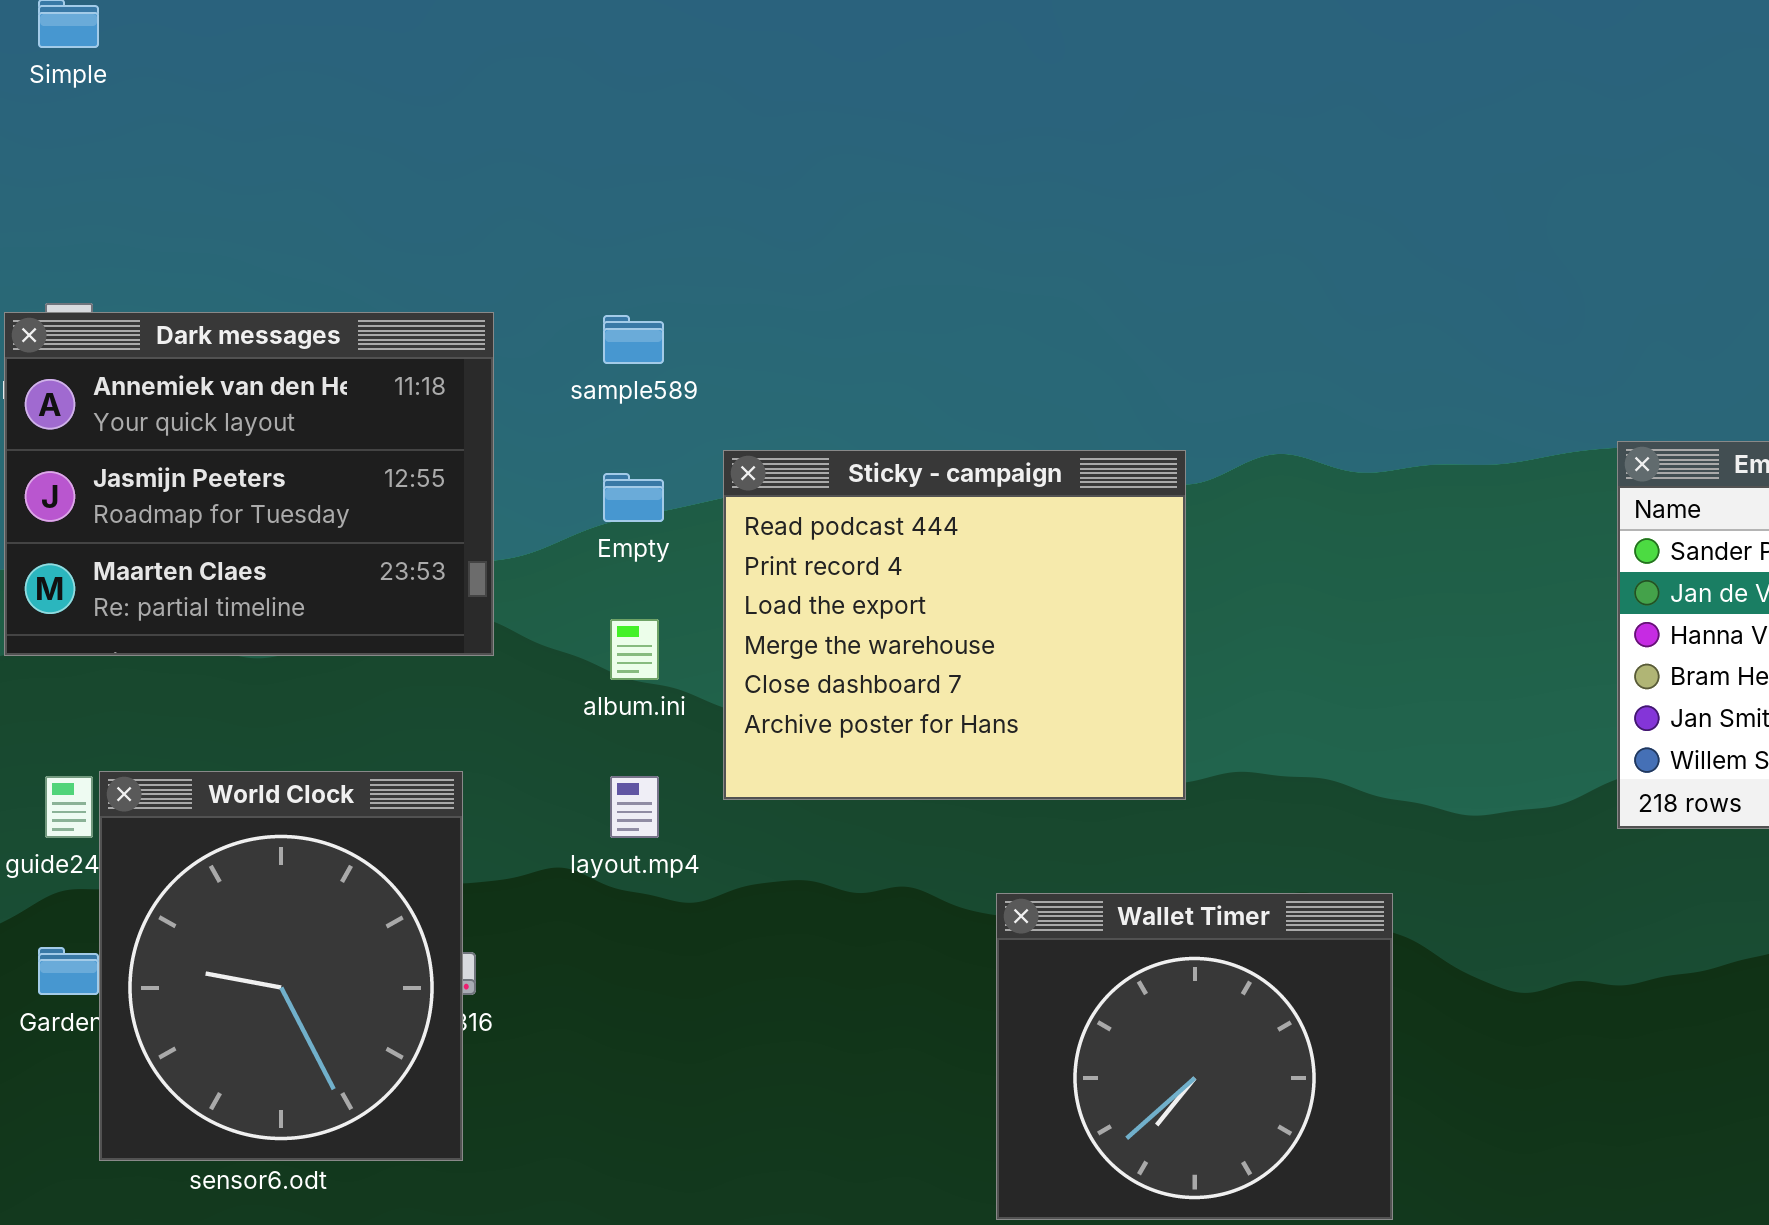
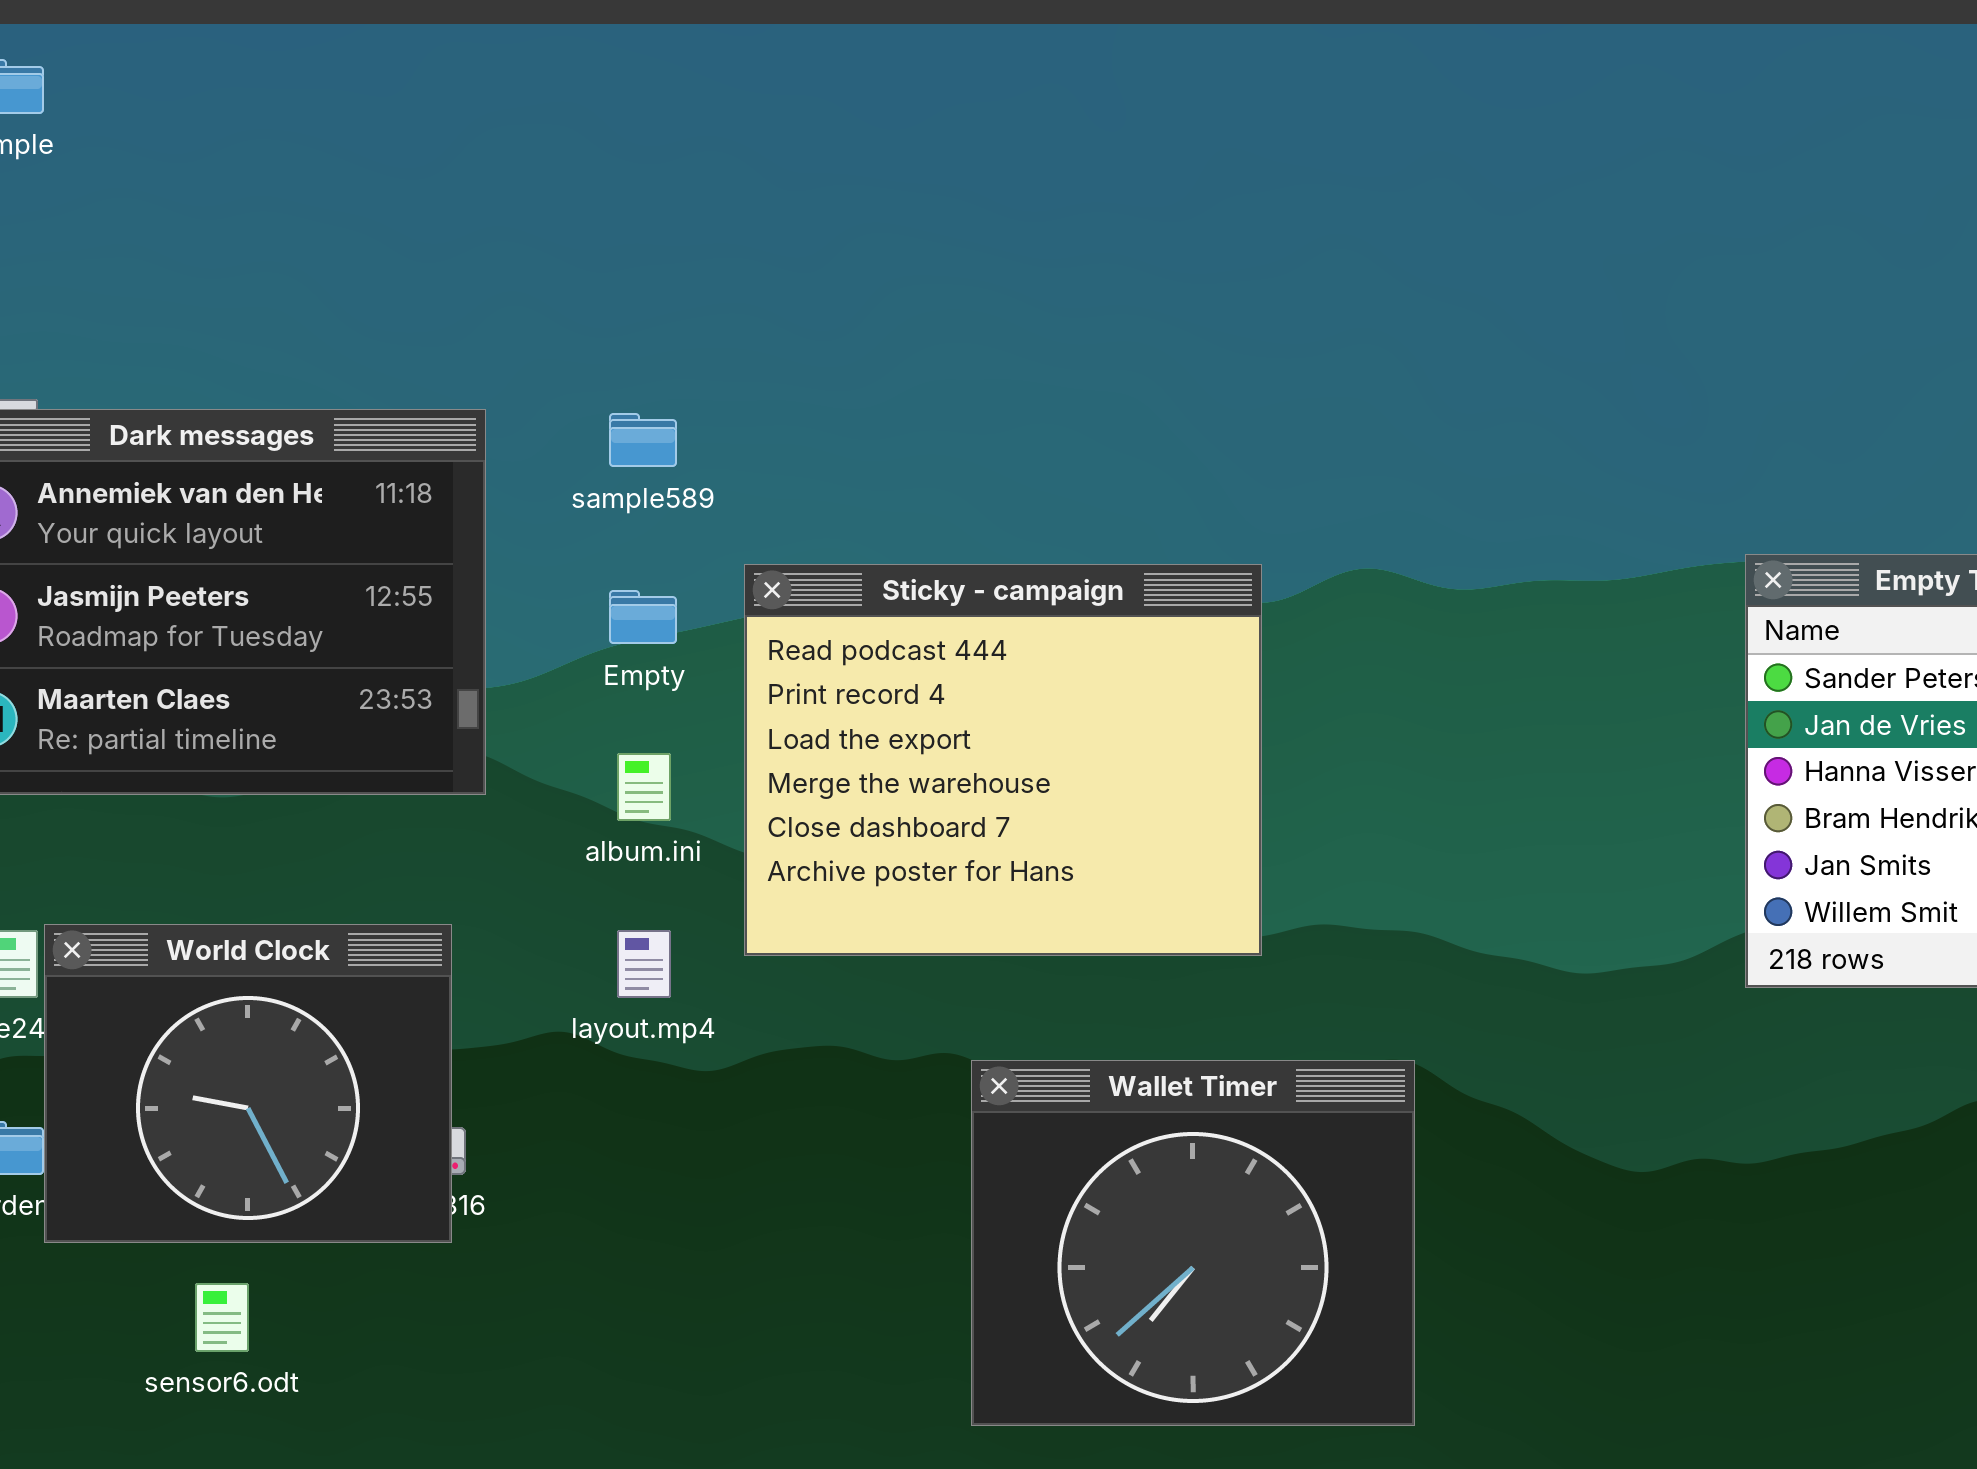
World Clock: [99,771,463,1161] -> [44,924,452,1243], resized
Wallet Timer: [996,893,1393,1220] -> [971,1060,1415,1426], moved

